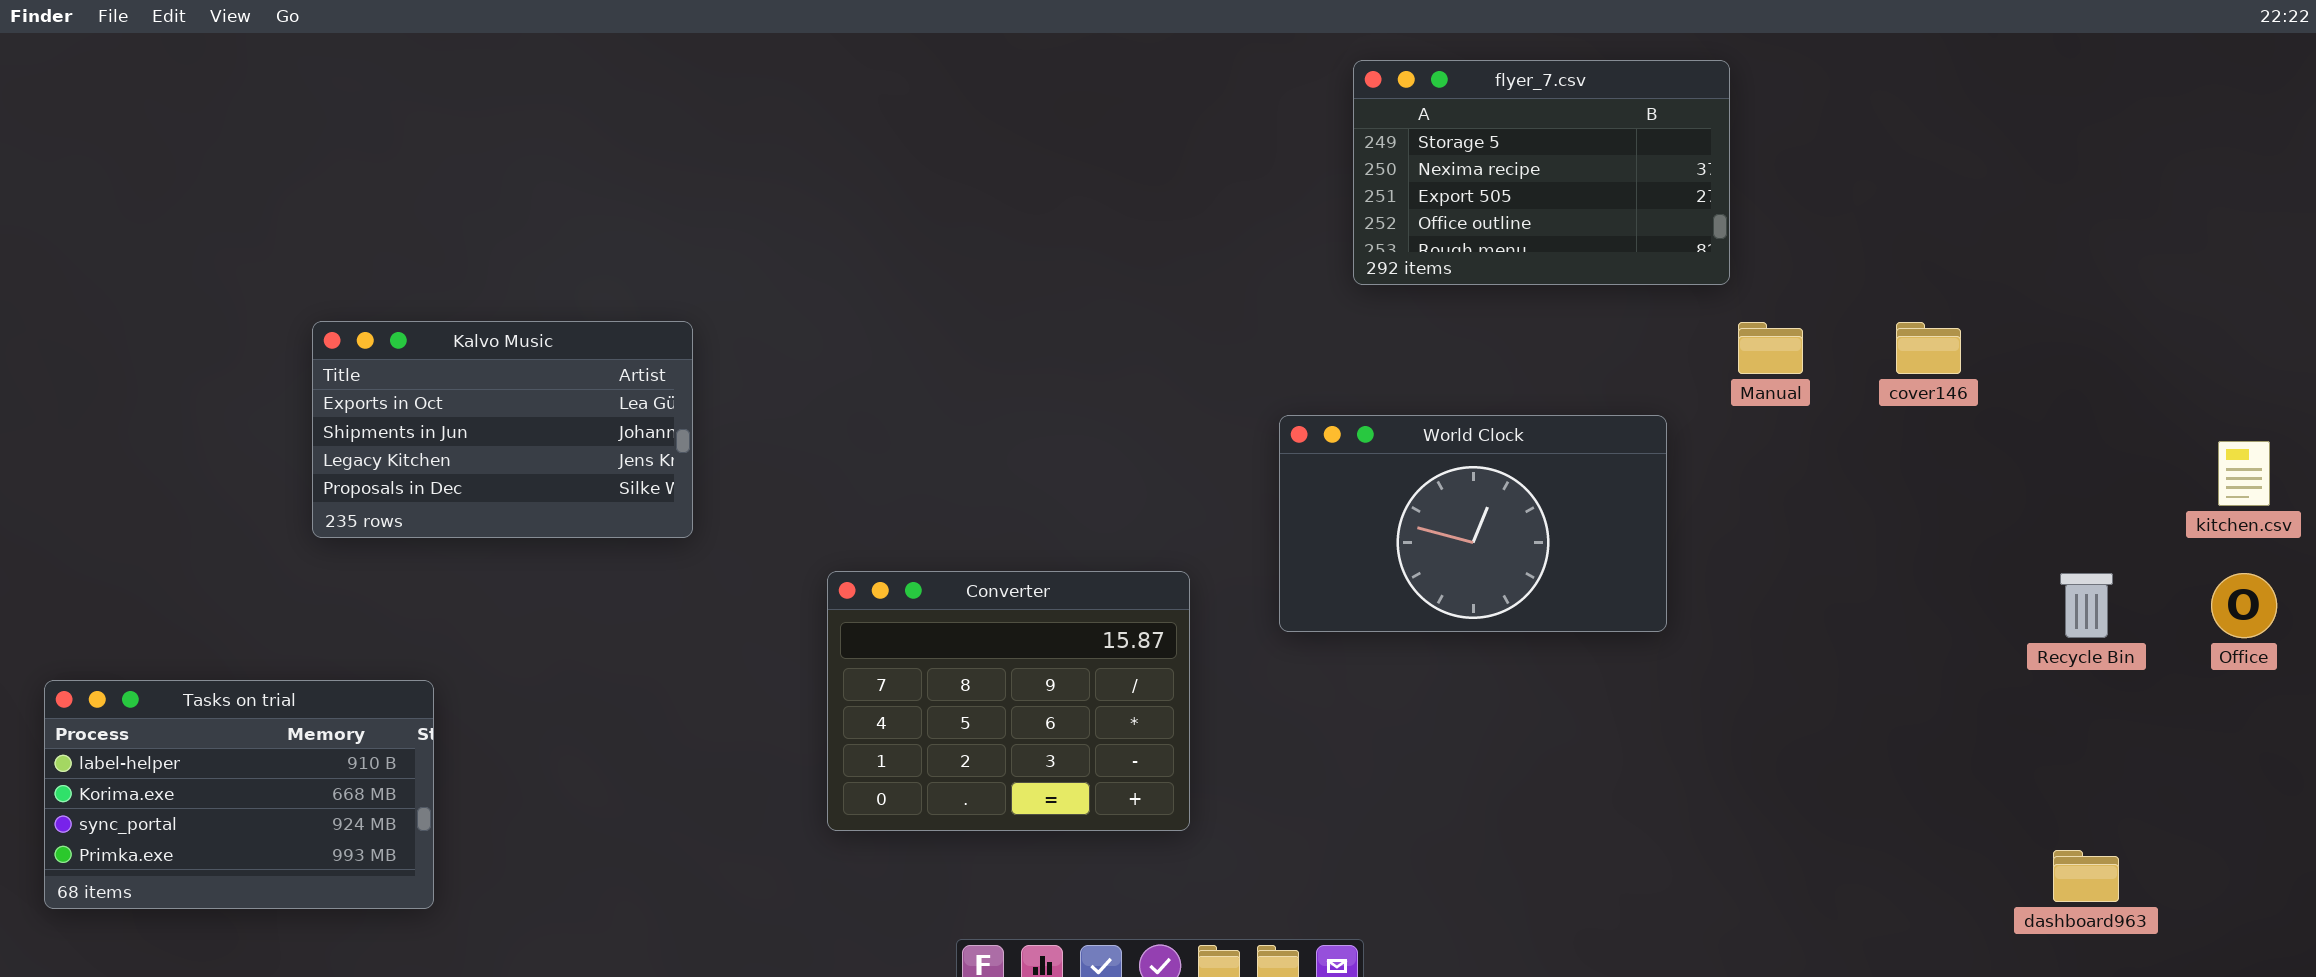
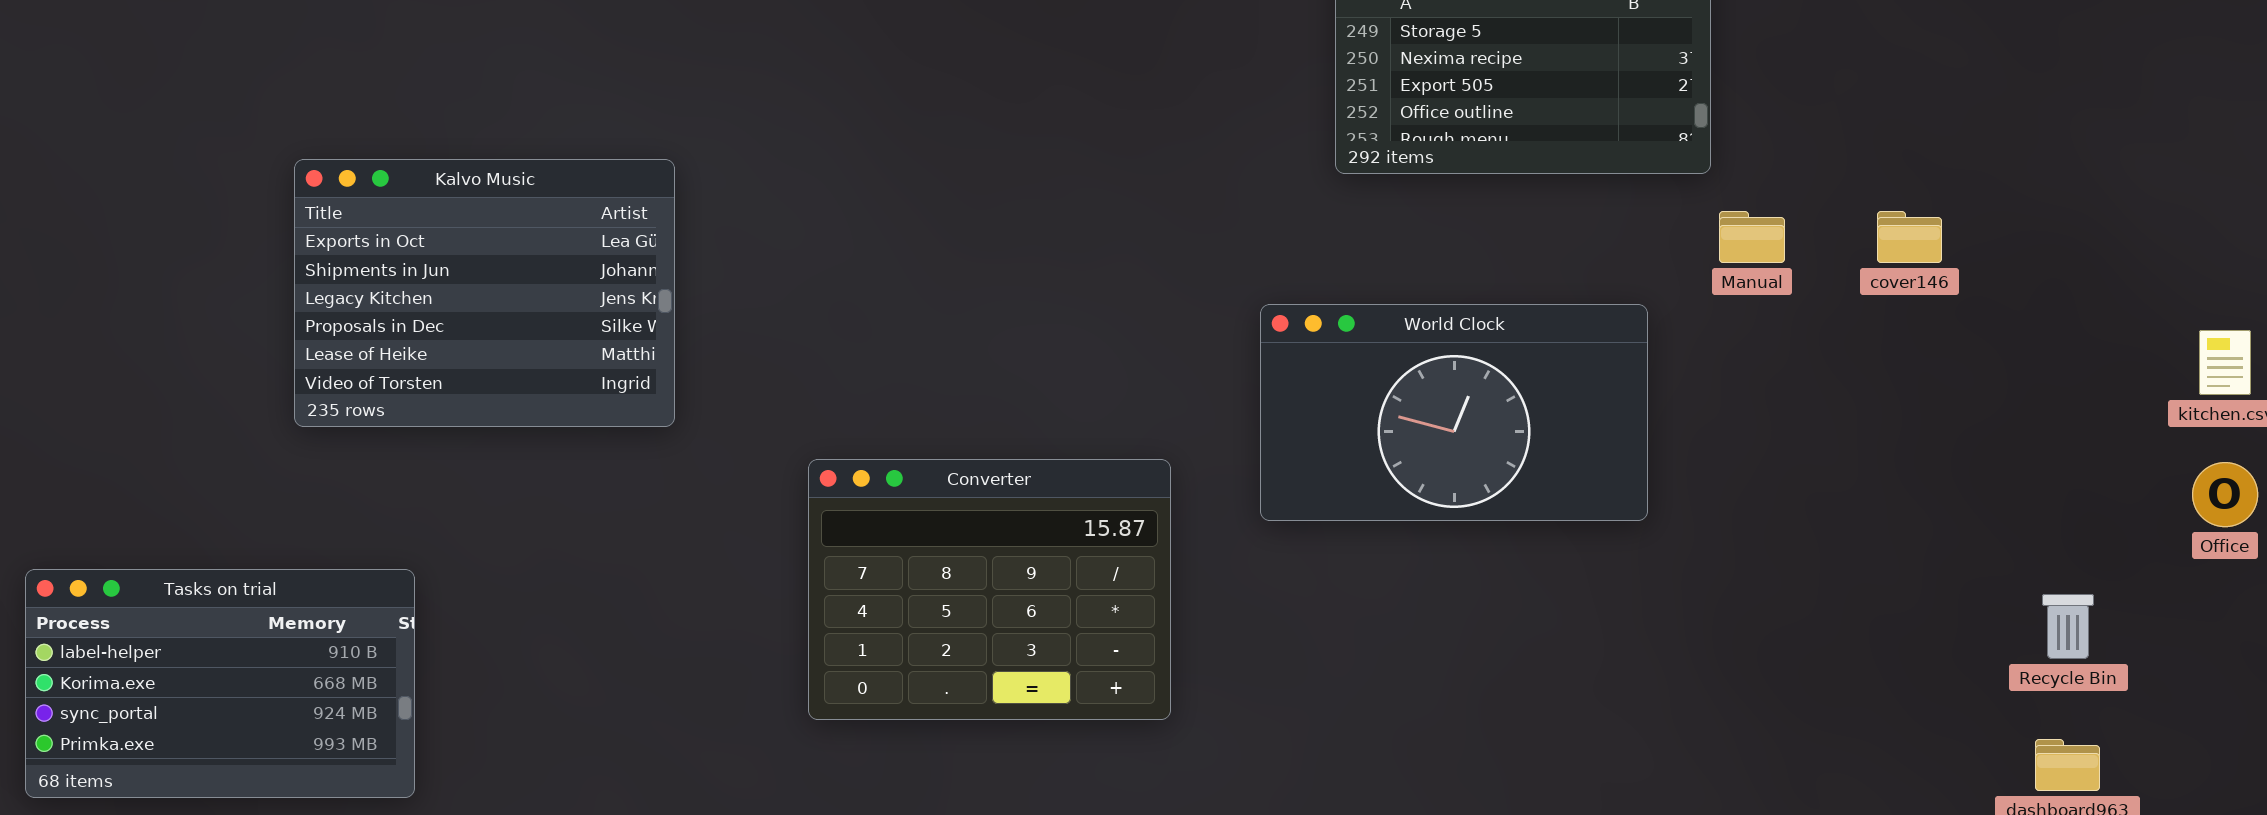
Kalvo Music: [312,321,693,538] -> [294,159,675,427], resized
Recycle Bin: [2060,573,2113,638] -> [2042,594,2094,659], moved

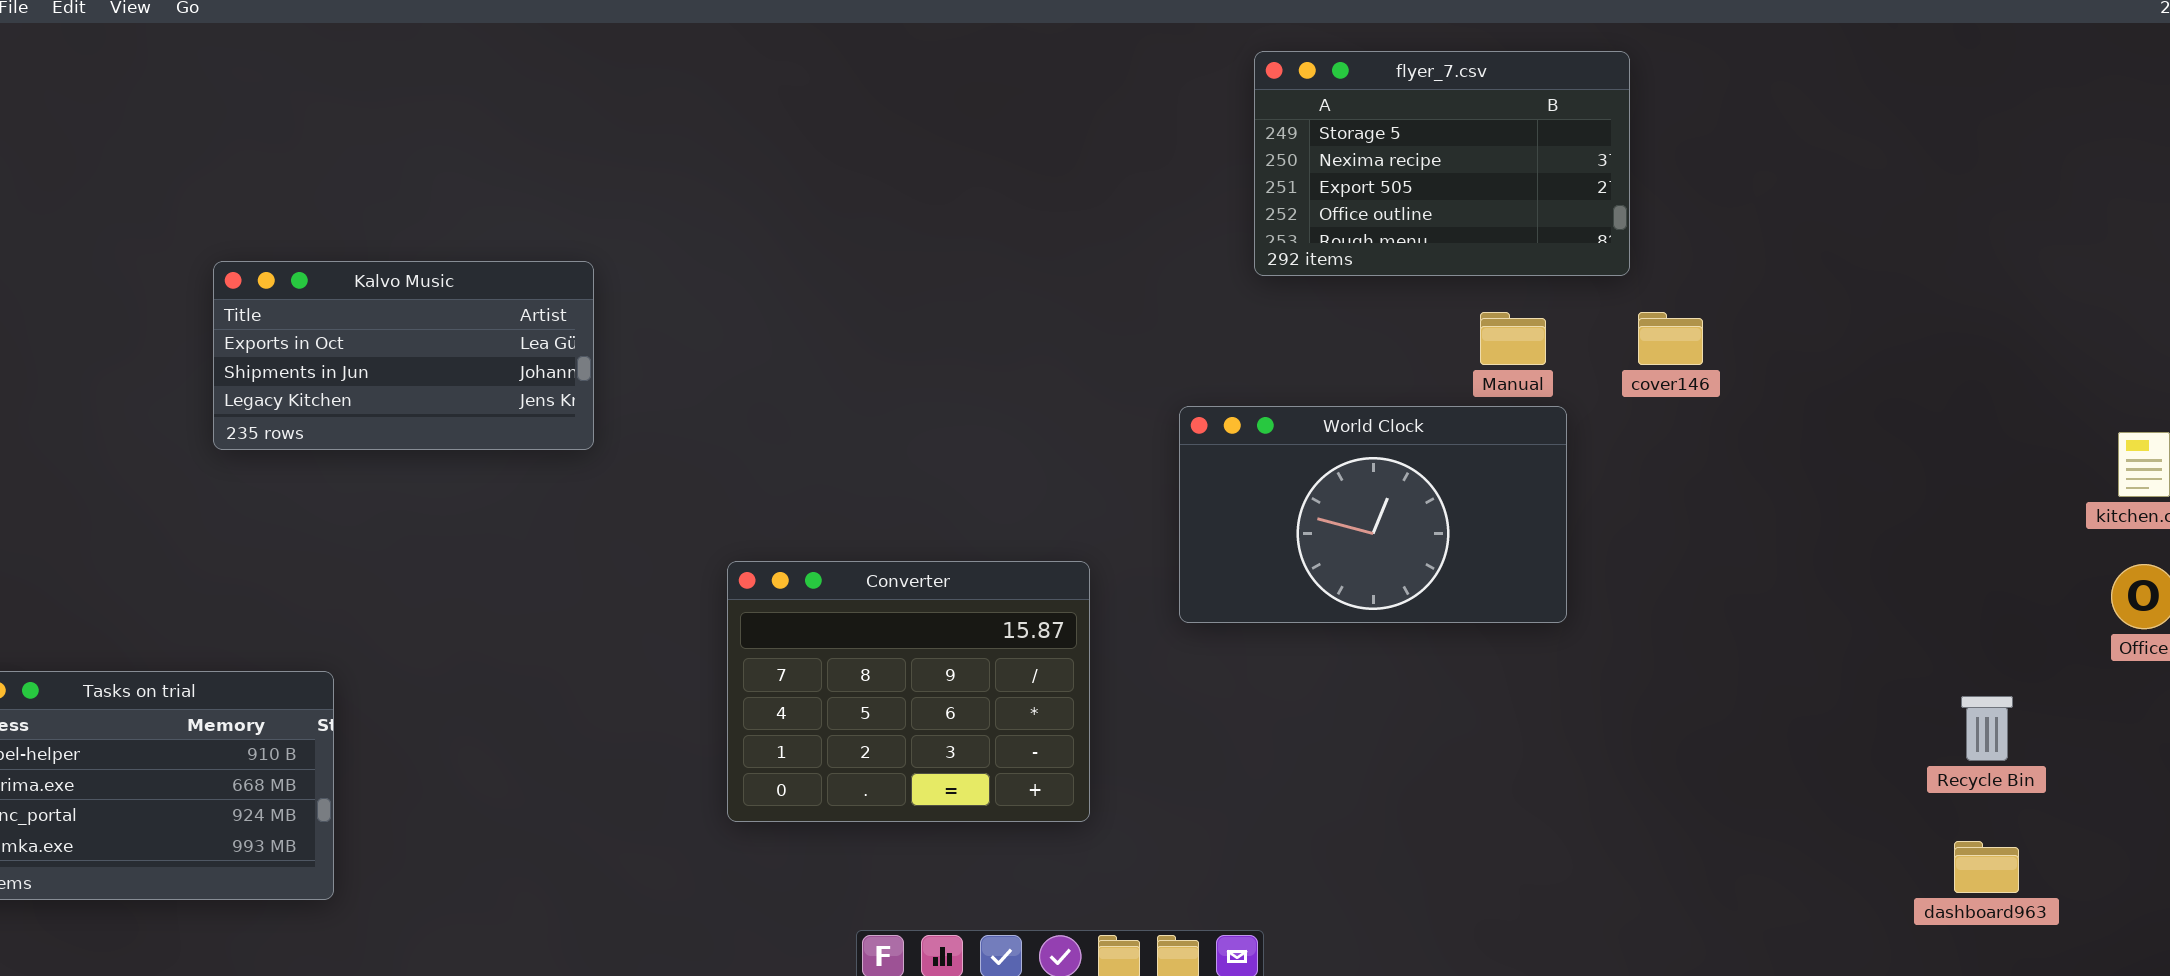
Kalvo Music: [294,159,675,427] -> [213,261,594,450], resized
Manual: [1719,211,1785,263] -> [1480,312,1546,365], moved
cover146: [1877,211,1942,263] -> [1638,312,1703,365], moved

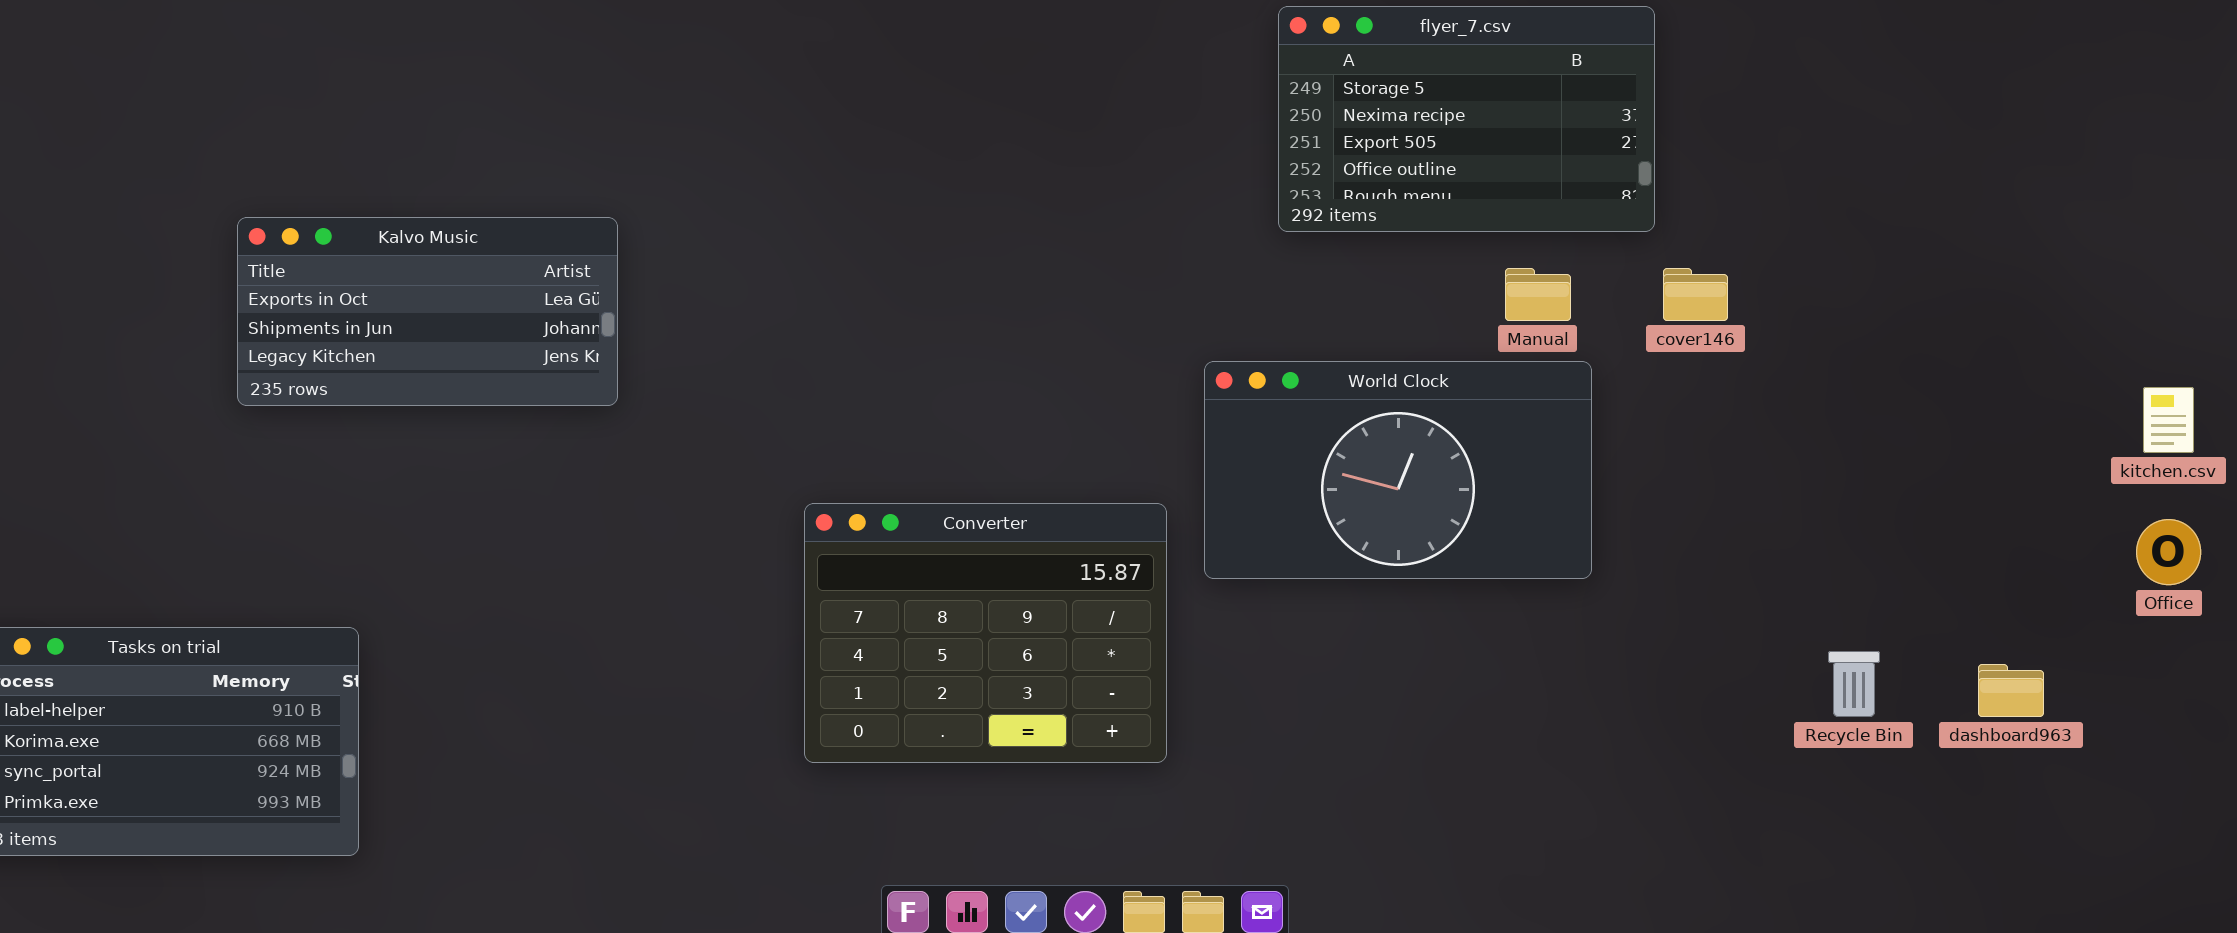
Converter: [727,561,1090,822] -> [804,503,1167,763], moved
Recycle Bin: [1961,696,2013,761] -> [1828,651,1880,717], moved
dashboard963: [1954,841,2019,893] -> [1978,664,2044,717], moved

